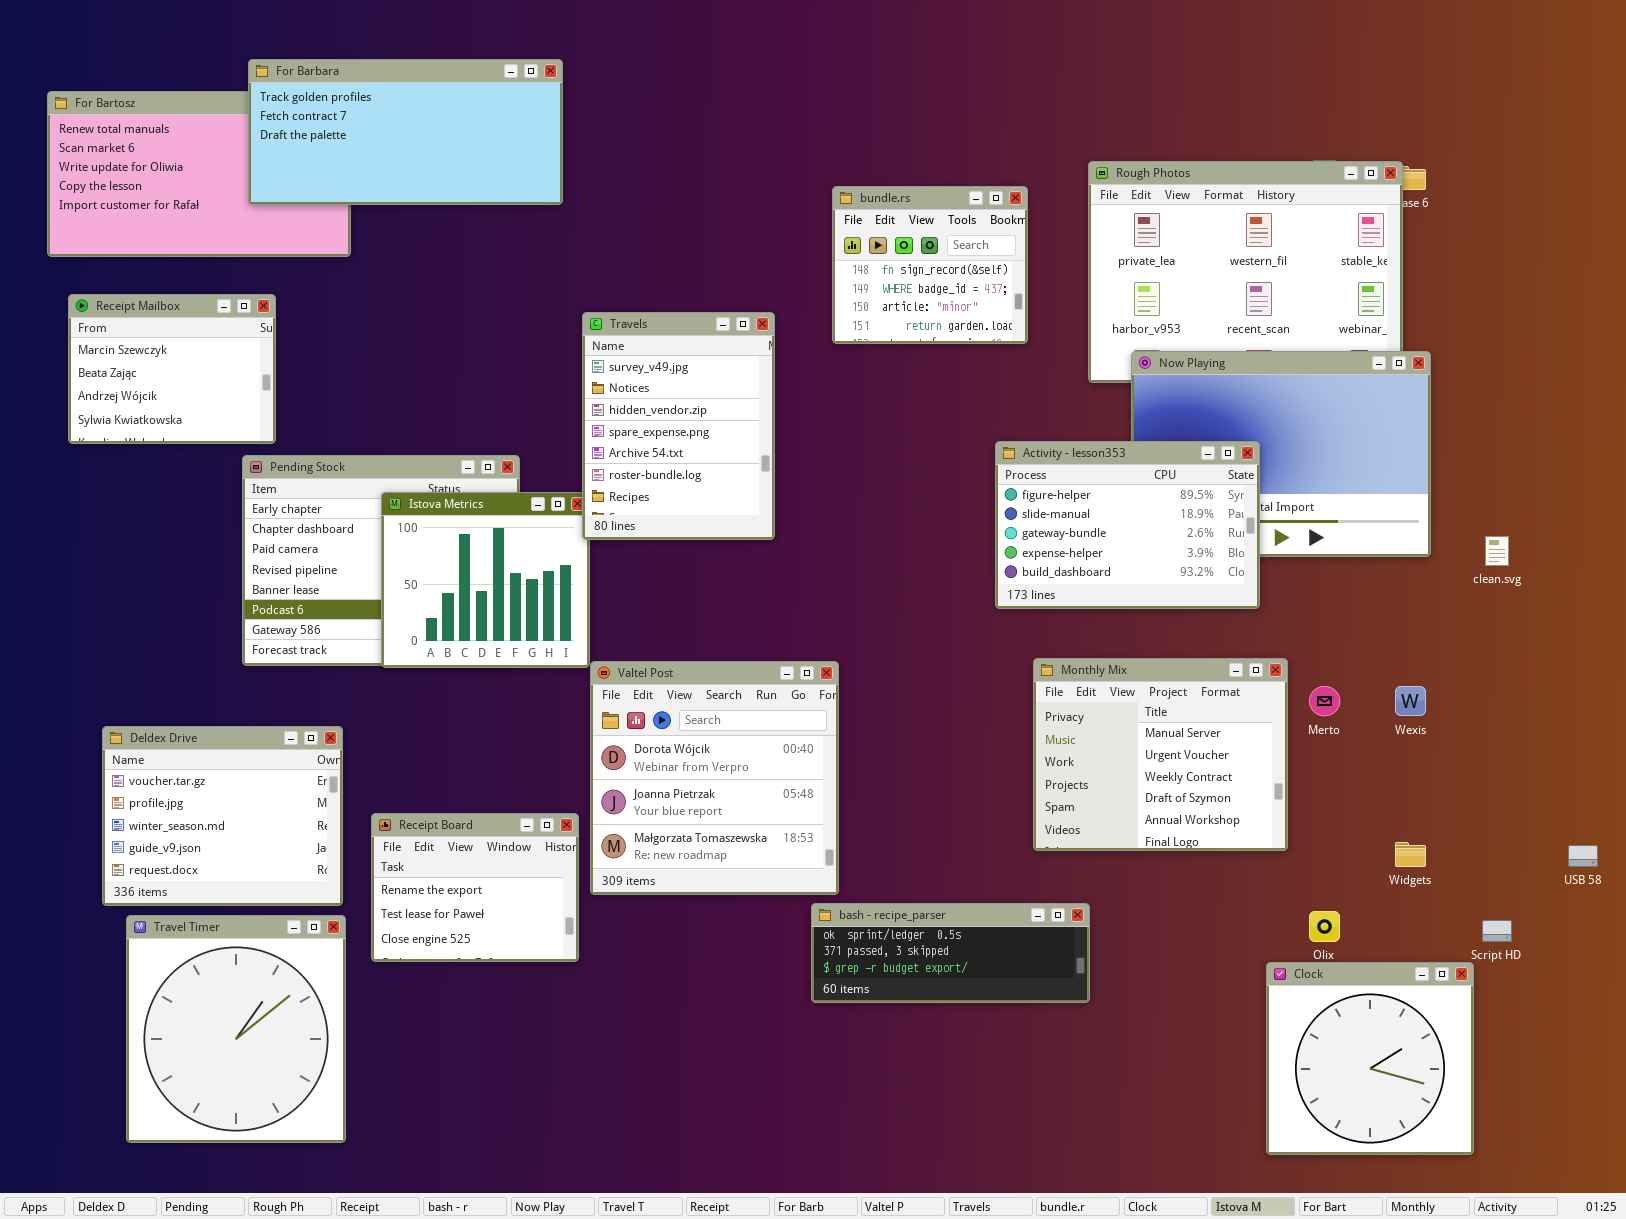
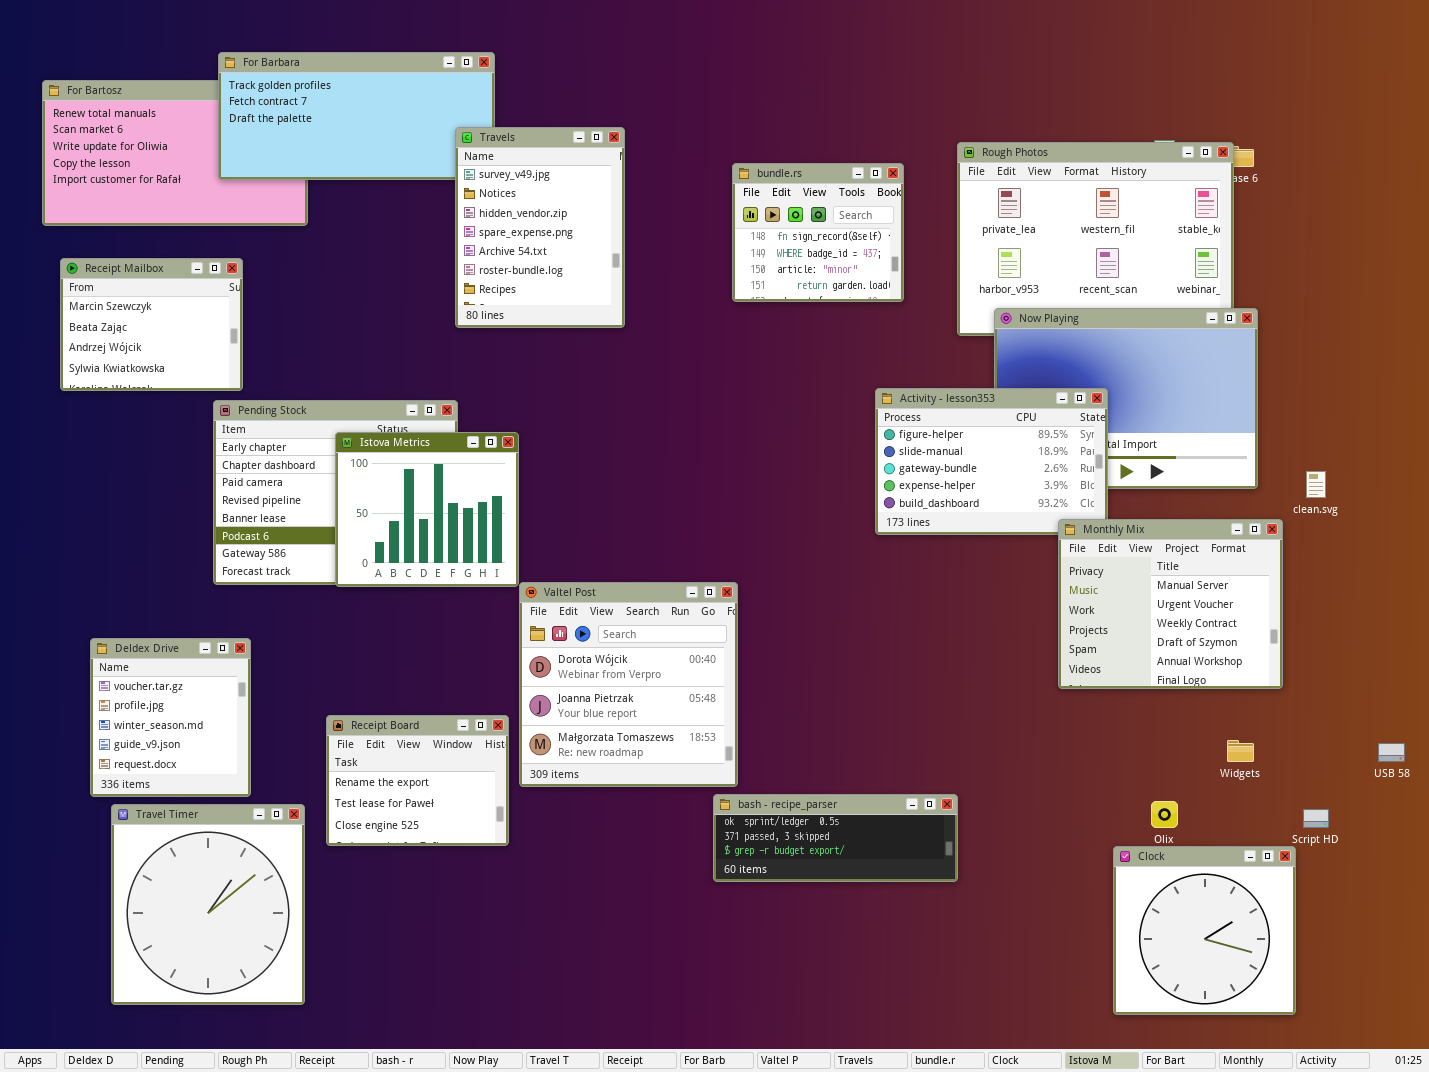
Travels: [582,312,775,540] -> [455,127,625,328], moved
Monthly Mix: [1033,658,1288,851] -> [1058,519,1283,689], moved
Deldex Drive: [102,726,343,906] -> [90,638,251,797], resized

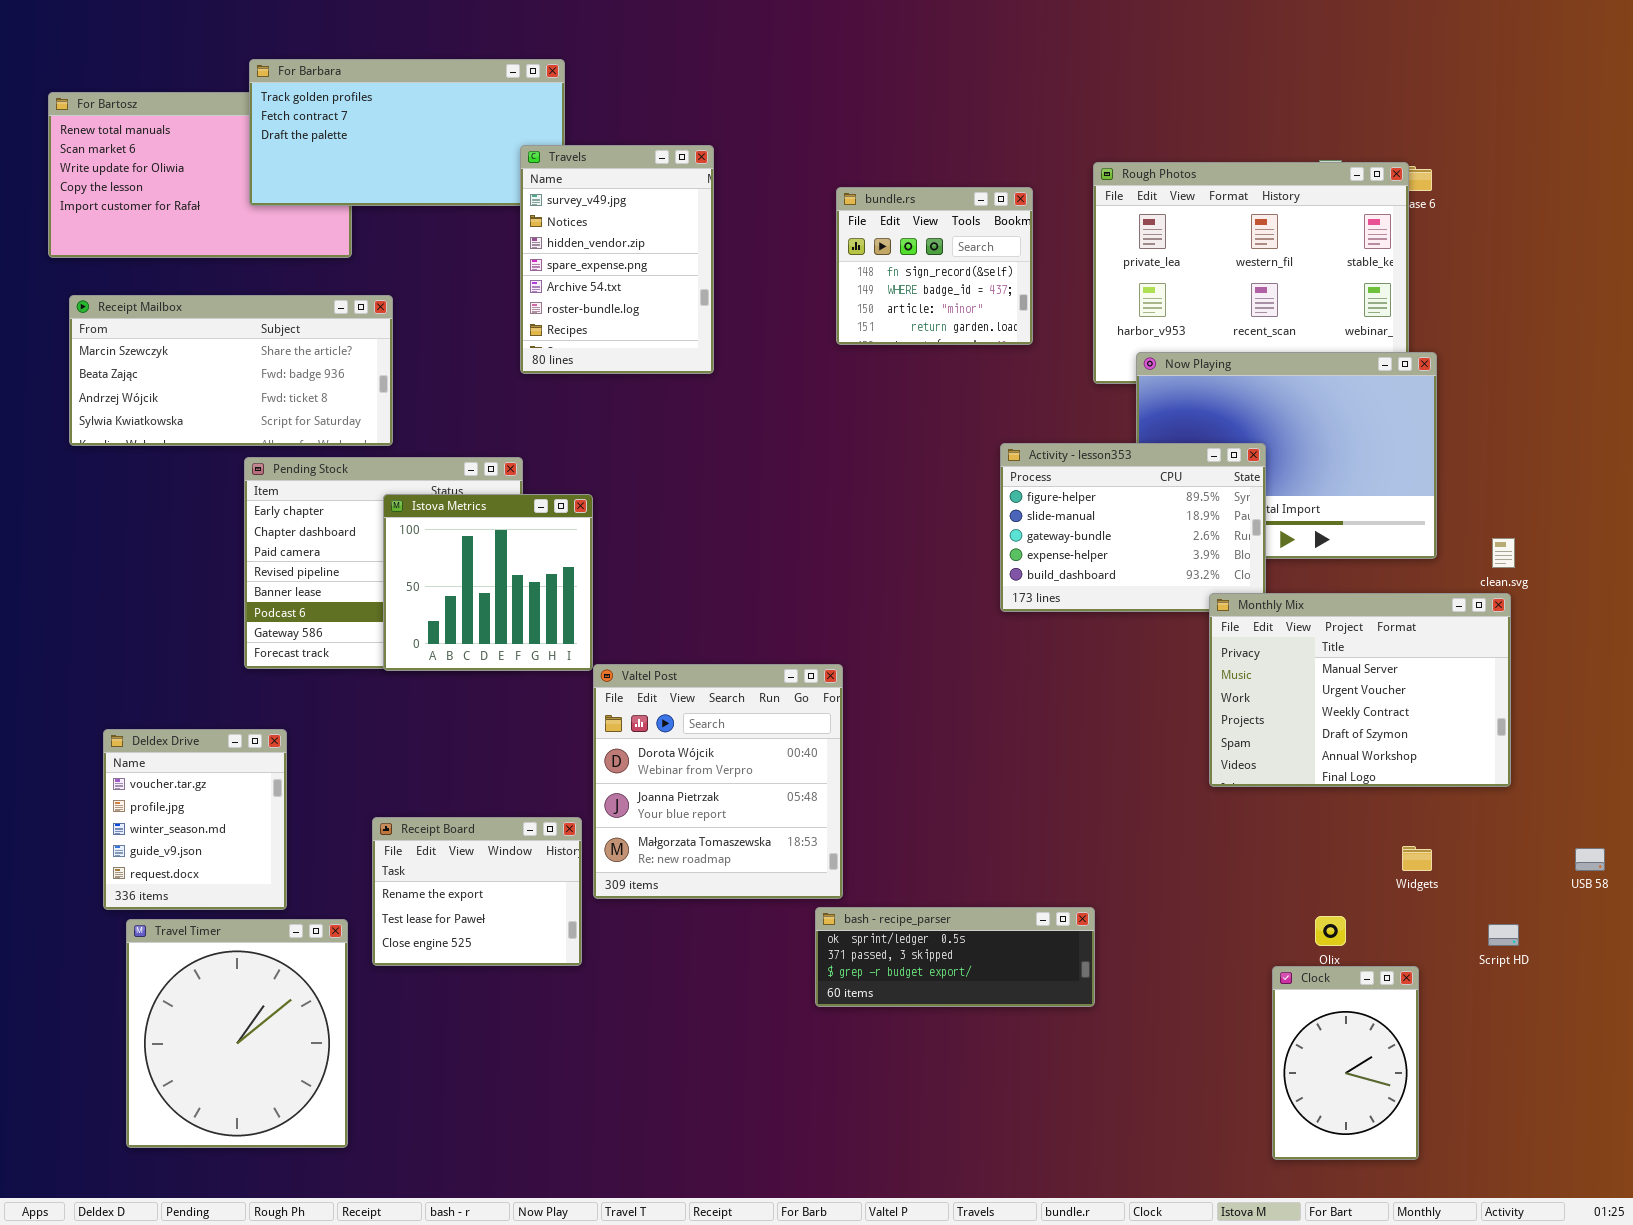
Receipt Mailbox: [60,258,243,391] -> [69,295,393,446], resized
Monthly Mix: [1058,519,1283,689] -> [1209,593,1511,787], resized
Clock: [1113,846,1296,1015] -> [1272,966,1419,1160], resized

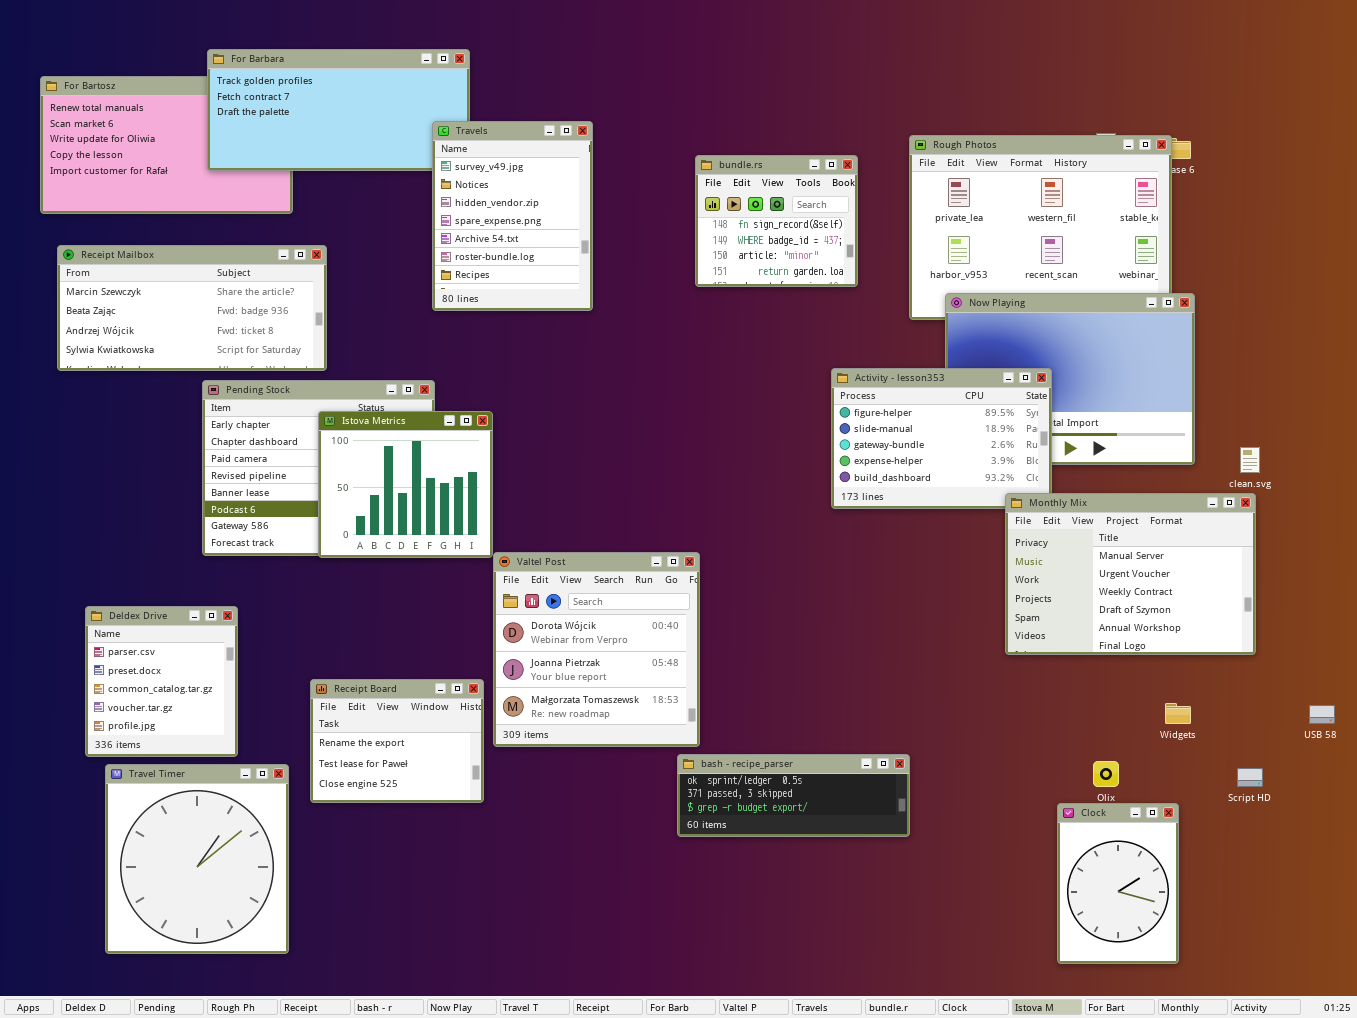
Deldex Drive: [103,729,287,910] -> [85,606,238,757], scrolled up 3 rows

